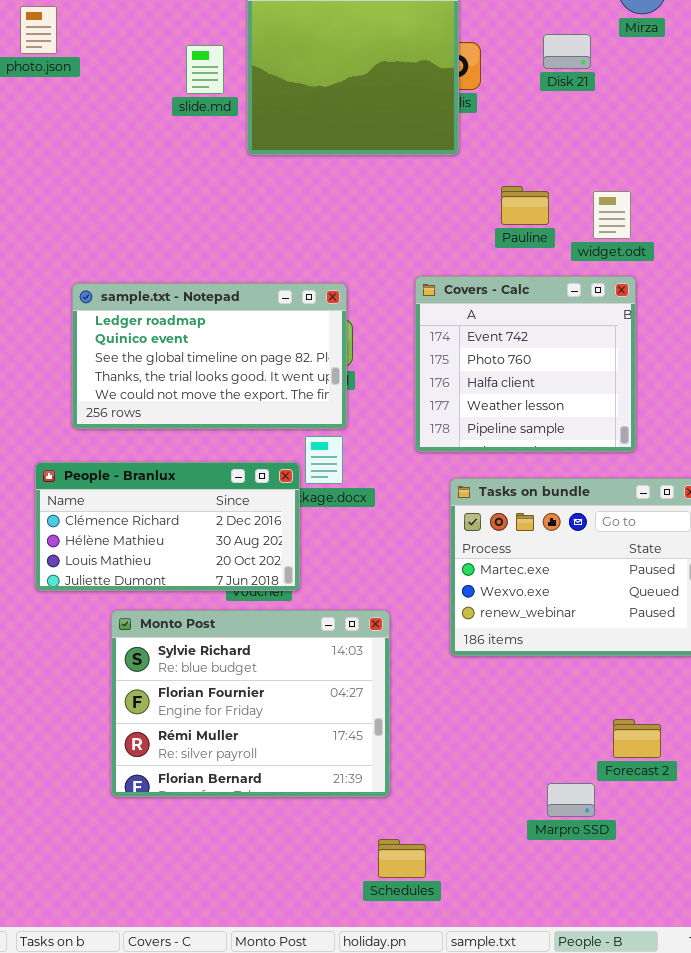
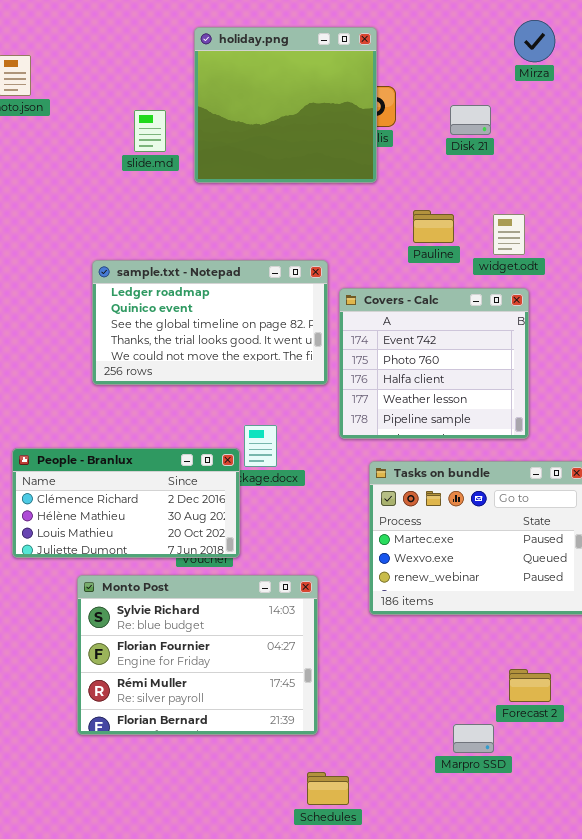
Disk 21: [543,34,591,69] -> [450,105,491,135], moved
slide.md: [186,45,224,94] -> [134,110,166,152], moved
sample.txt - Notepad: [72,283,347,429] -> [92,260,328,385], moved

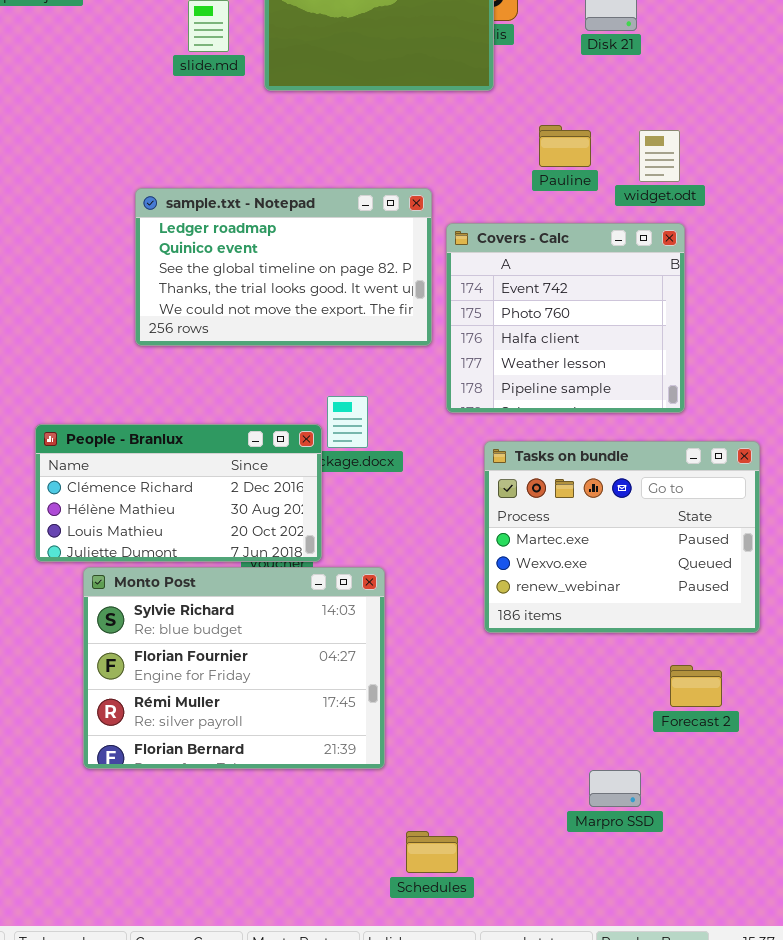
Monto Post: [77,575,318,735] -> [83,567,385,769], moved
Forecast 2: [509,669,551,702] -> [670,665,722,707], moved

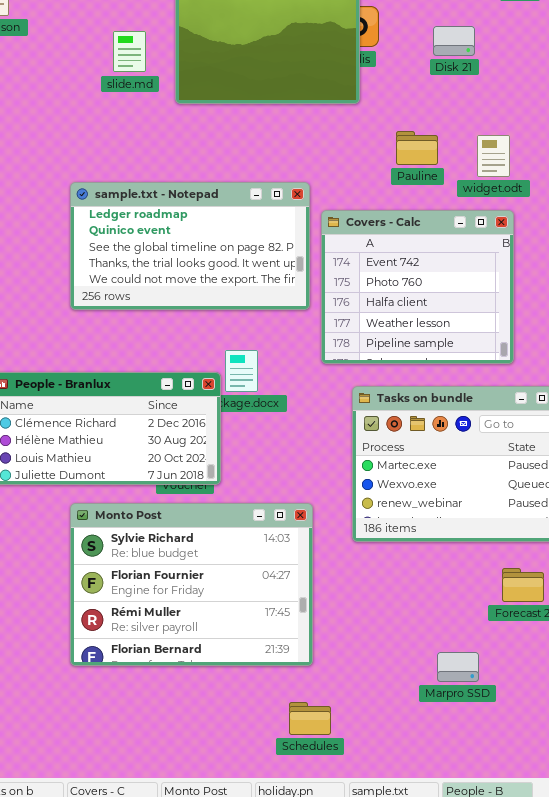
Monto Post: [83,567,385,769] -> [70,503,313,666], moved

